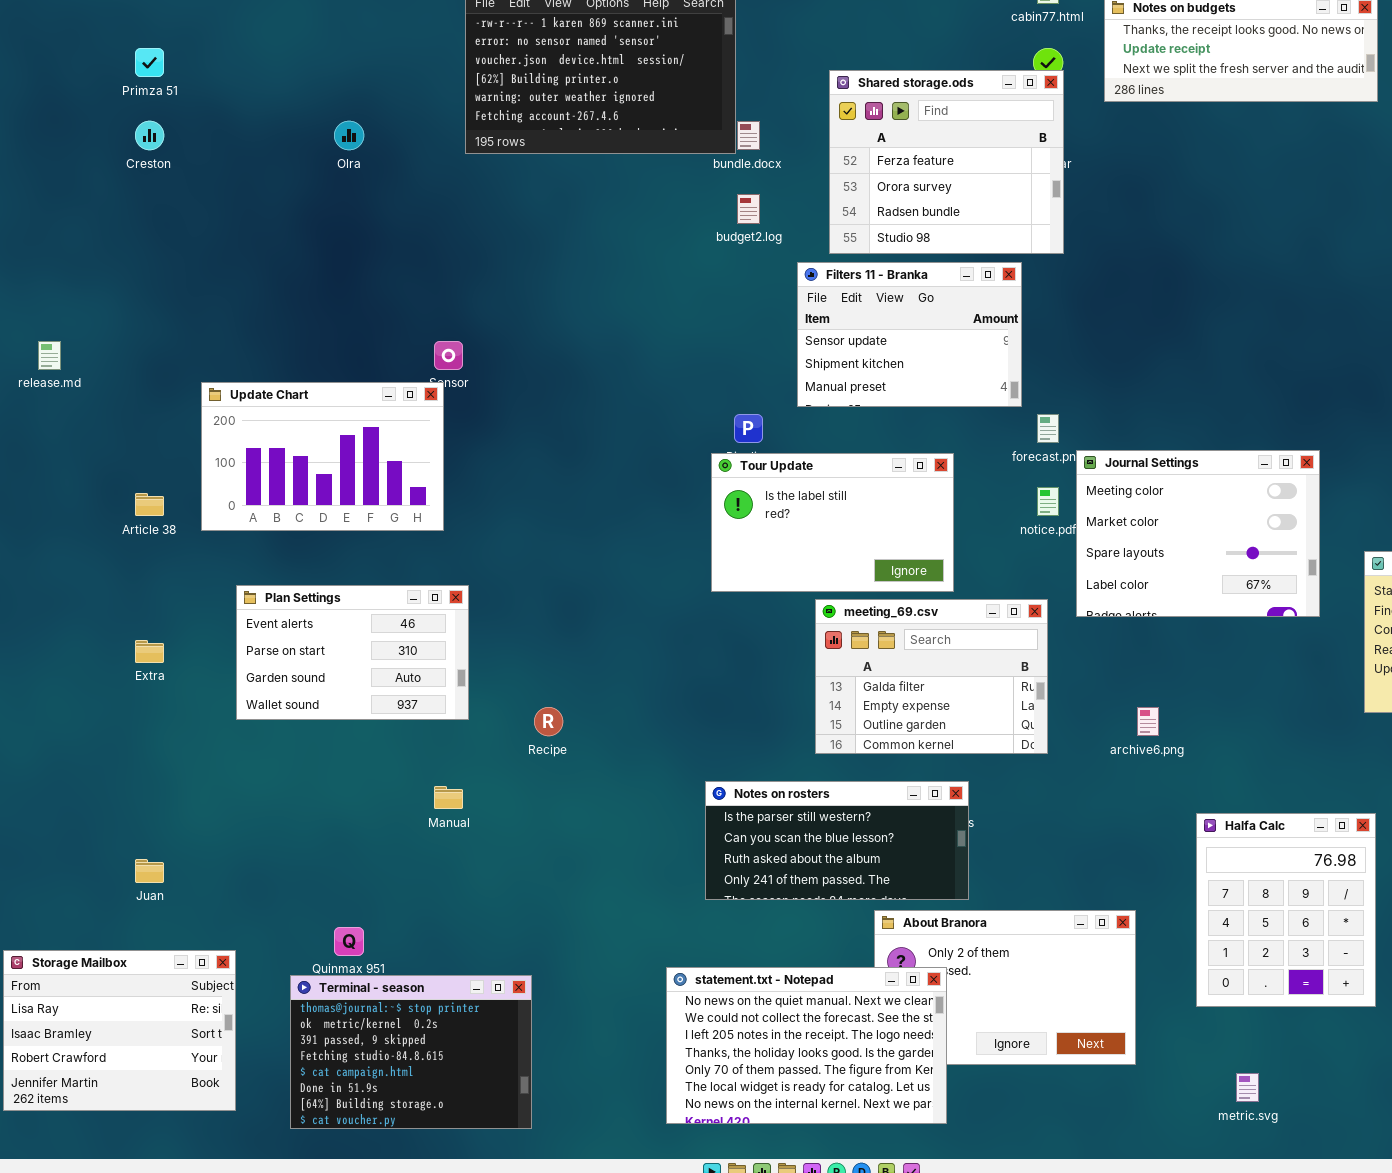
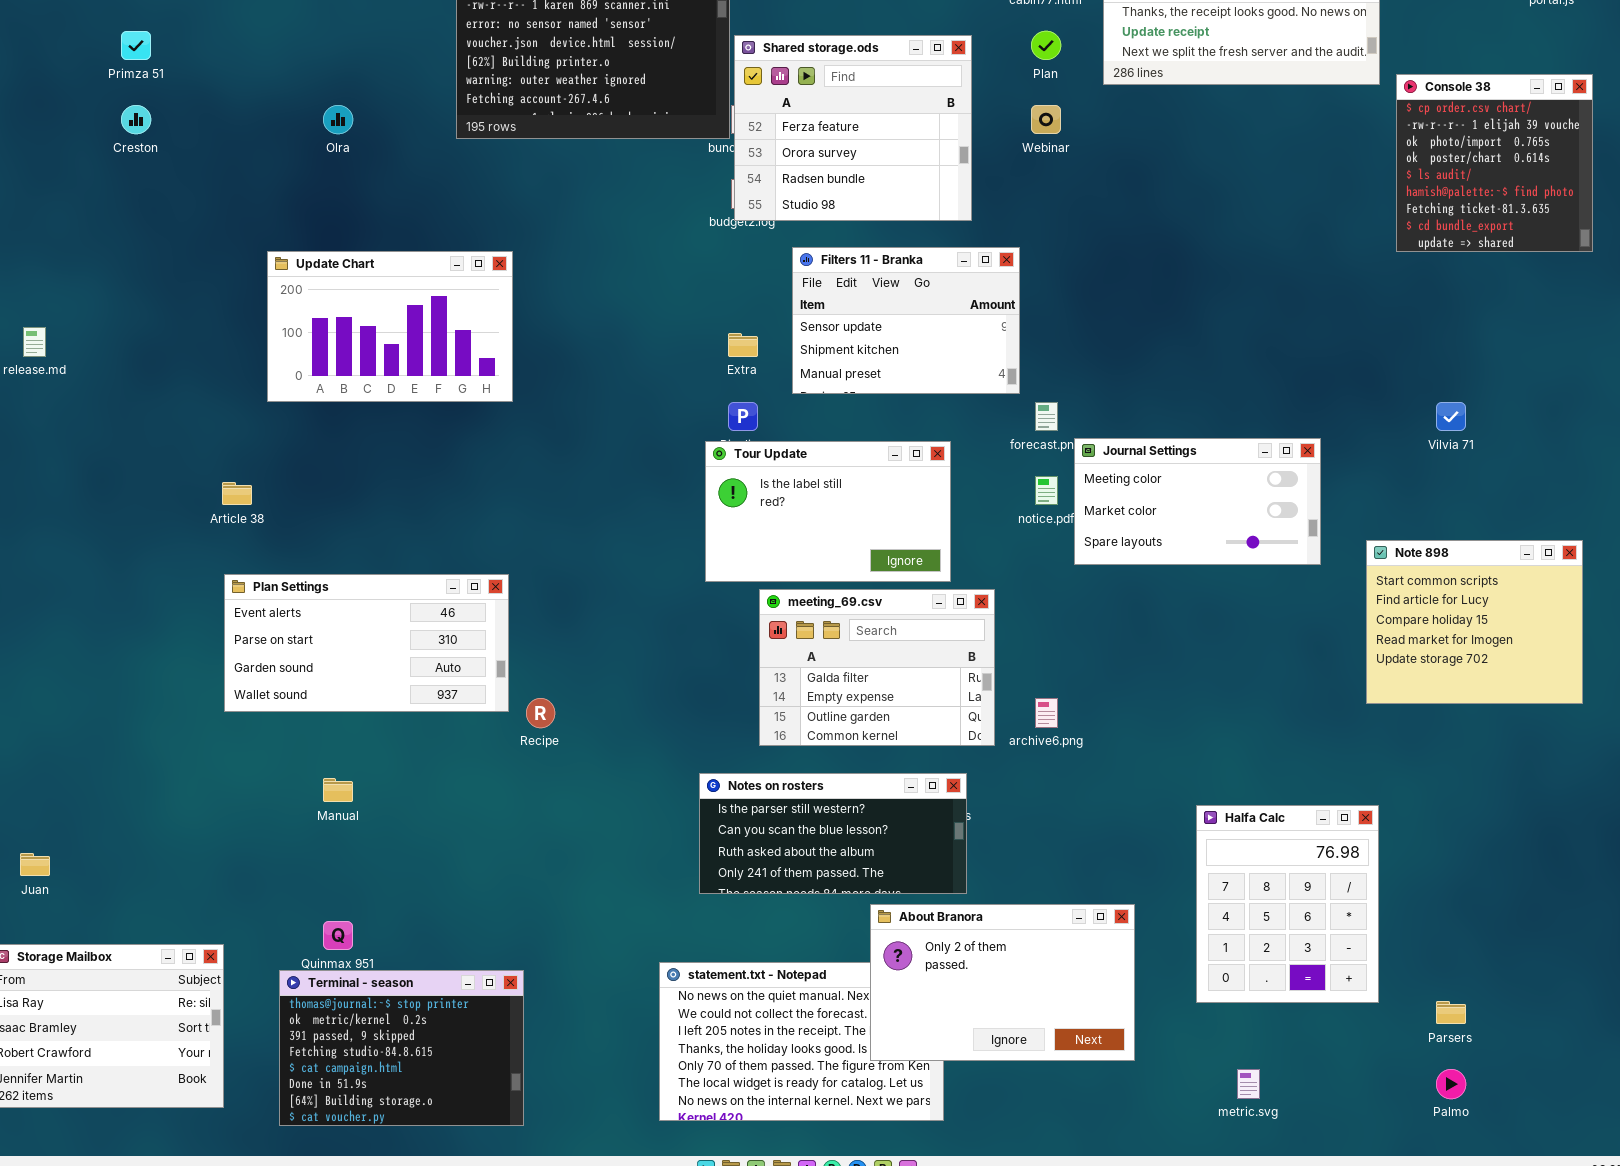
Shared storage.ods: [829,70,1064,254] -> [734,35,972,221], moved
Update Chart: [201,382,444,531] -> [267,251,513,402], moved
Journal Settings: [1076,450,1320,617] -> [1074,438,1321,565], resized
Article 38: [135,493,164,516] -> [222,482,252,505], moved
Plan Settings: [236,585,469,720] -> [224,574,509,712], resized
meeting_69.csv: [815,599,1048,754] -> [759,589,995,746], moved
Extra: [135,640,164,663] -> [728,333,758,357], moved
archive6.png: [1137,707,1159,736] -> [1035,698,1058,728], moved
Manual: [434,786,463,809] -> [323,778,353,802], moved
Juan: [135,859,164,883] -> [20,853,50,876], moved
About Branora: [874,910,1136,1065] -> [870,904,1135,1061], raised

